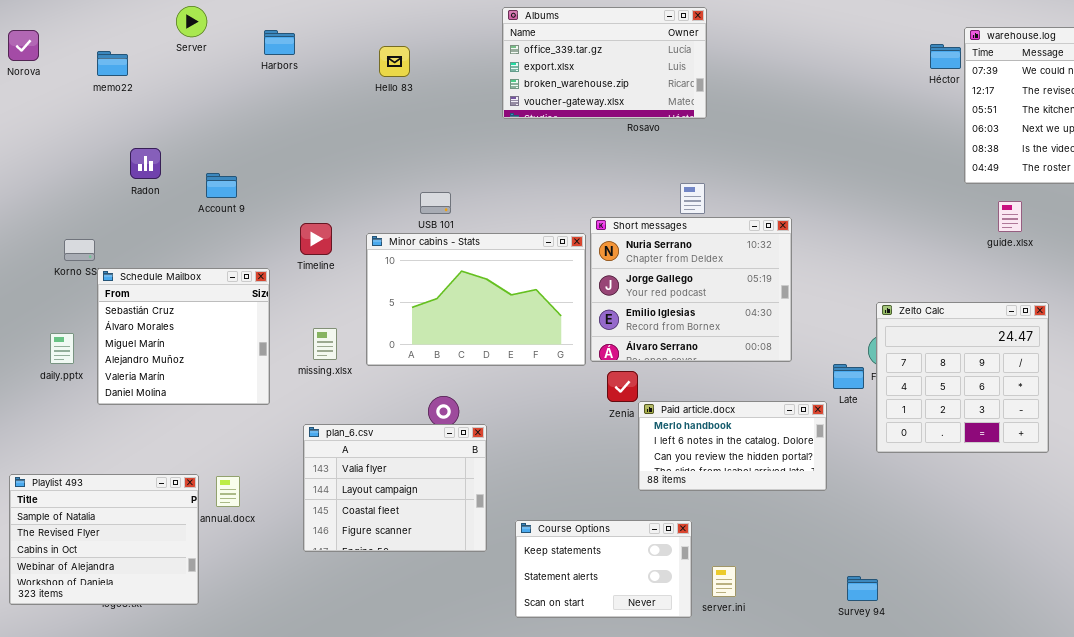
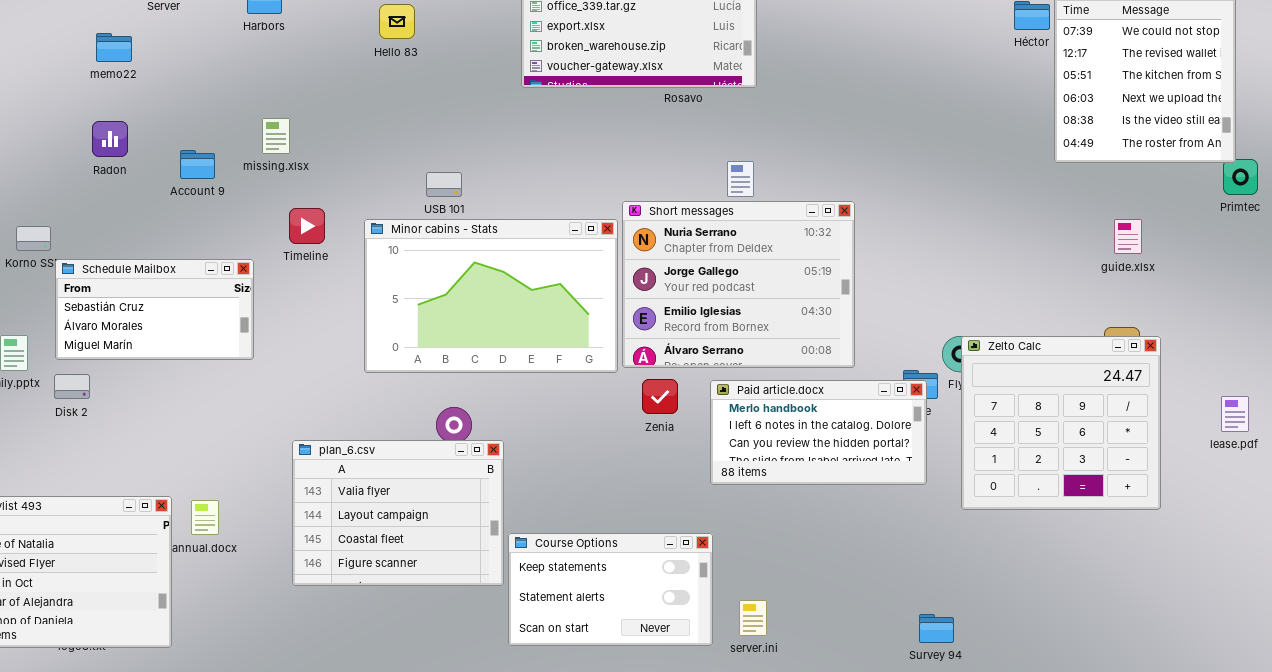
memo22: [97,51,128,76] -> [96,33,132,62], moved
guide.xlsx: [998,201,1022,232] -> [1114,219,1142,254], moved
Schedule Mailbox: [97,268,270,405] -> [55,259,254,360], resized
Zelto Calc: [876,302,1049,453] -> [961,336,1161,510], moved
missing.xlsx: [313,328,337,360] -> [262,118,290,154], moved
Paid article.docx: [638,401,827,491] -> [710,380,927,485], moved
Course Options: [515,520,692,618] -> [508,533,713,646], moved
server.ini: [712,566,736,597] -> [739,600,767,636], moved

